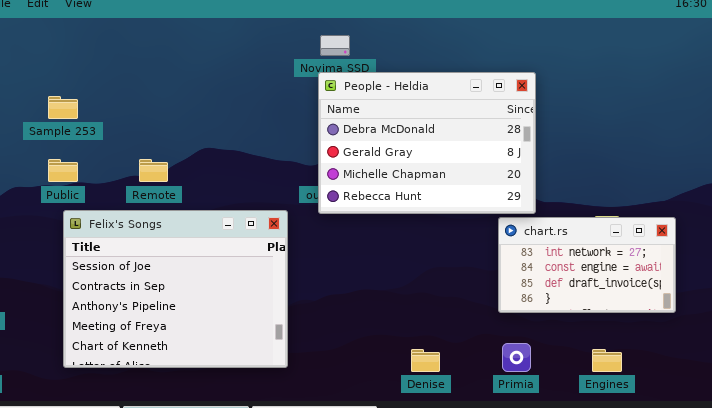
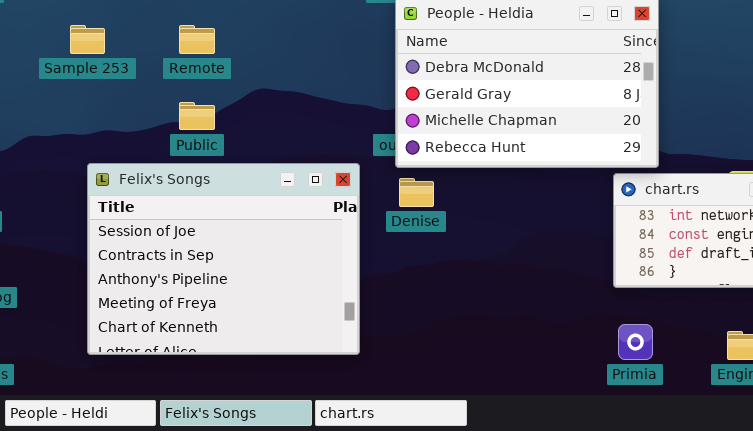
Public: [48,159,78,182] -> [179,102,215,130], moved
Remote: [139,159,168,182] -> [179,25,215,54], moved
Denise: [411,349,440,372] -> [399,178,434,207], moved

